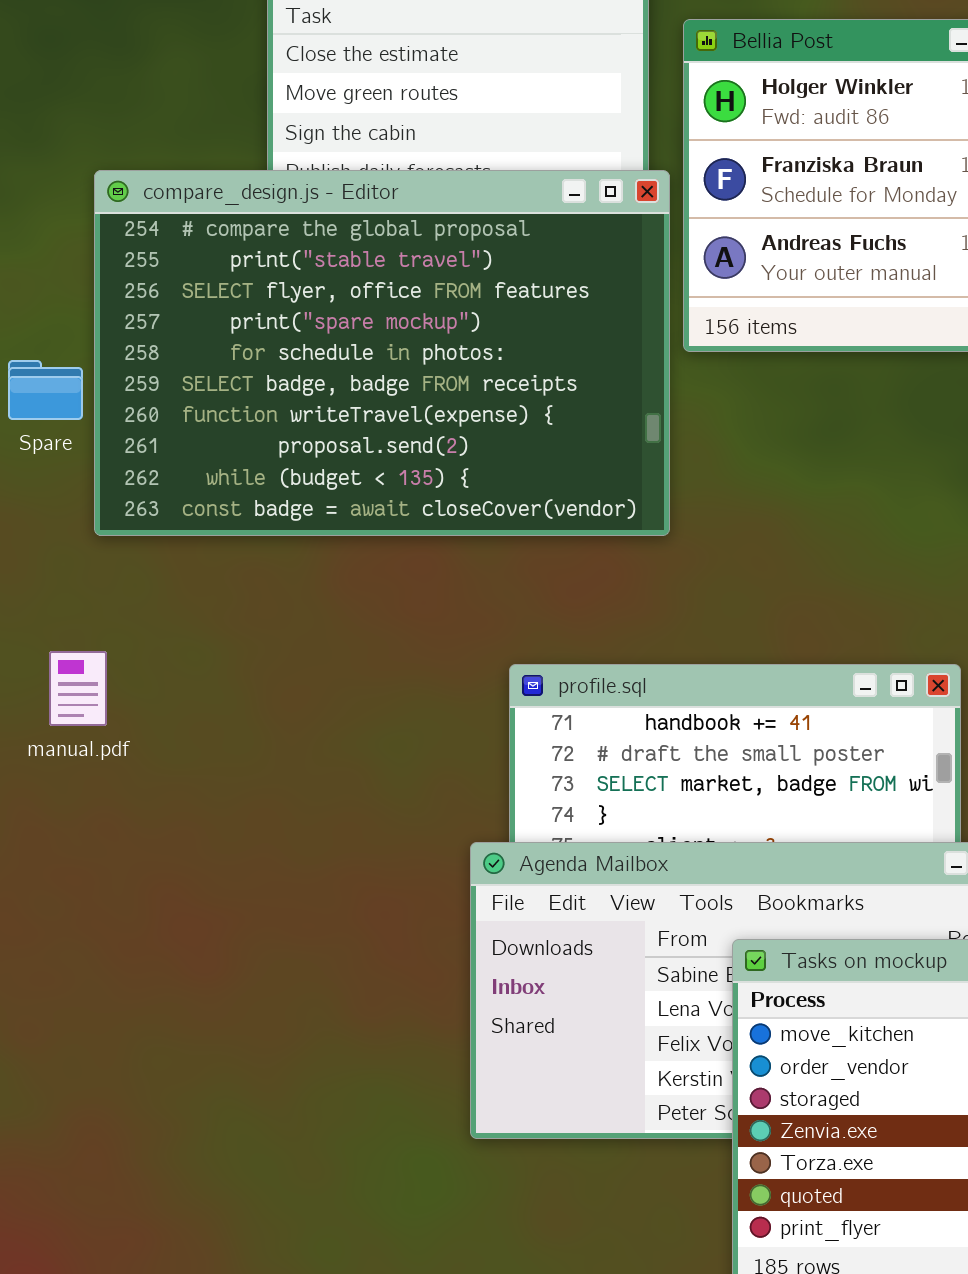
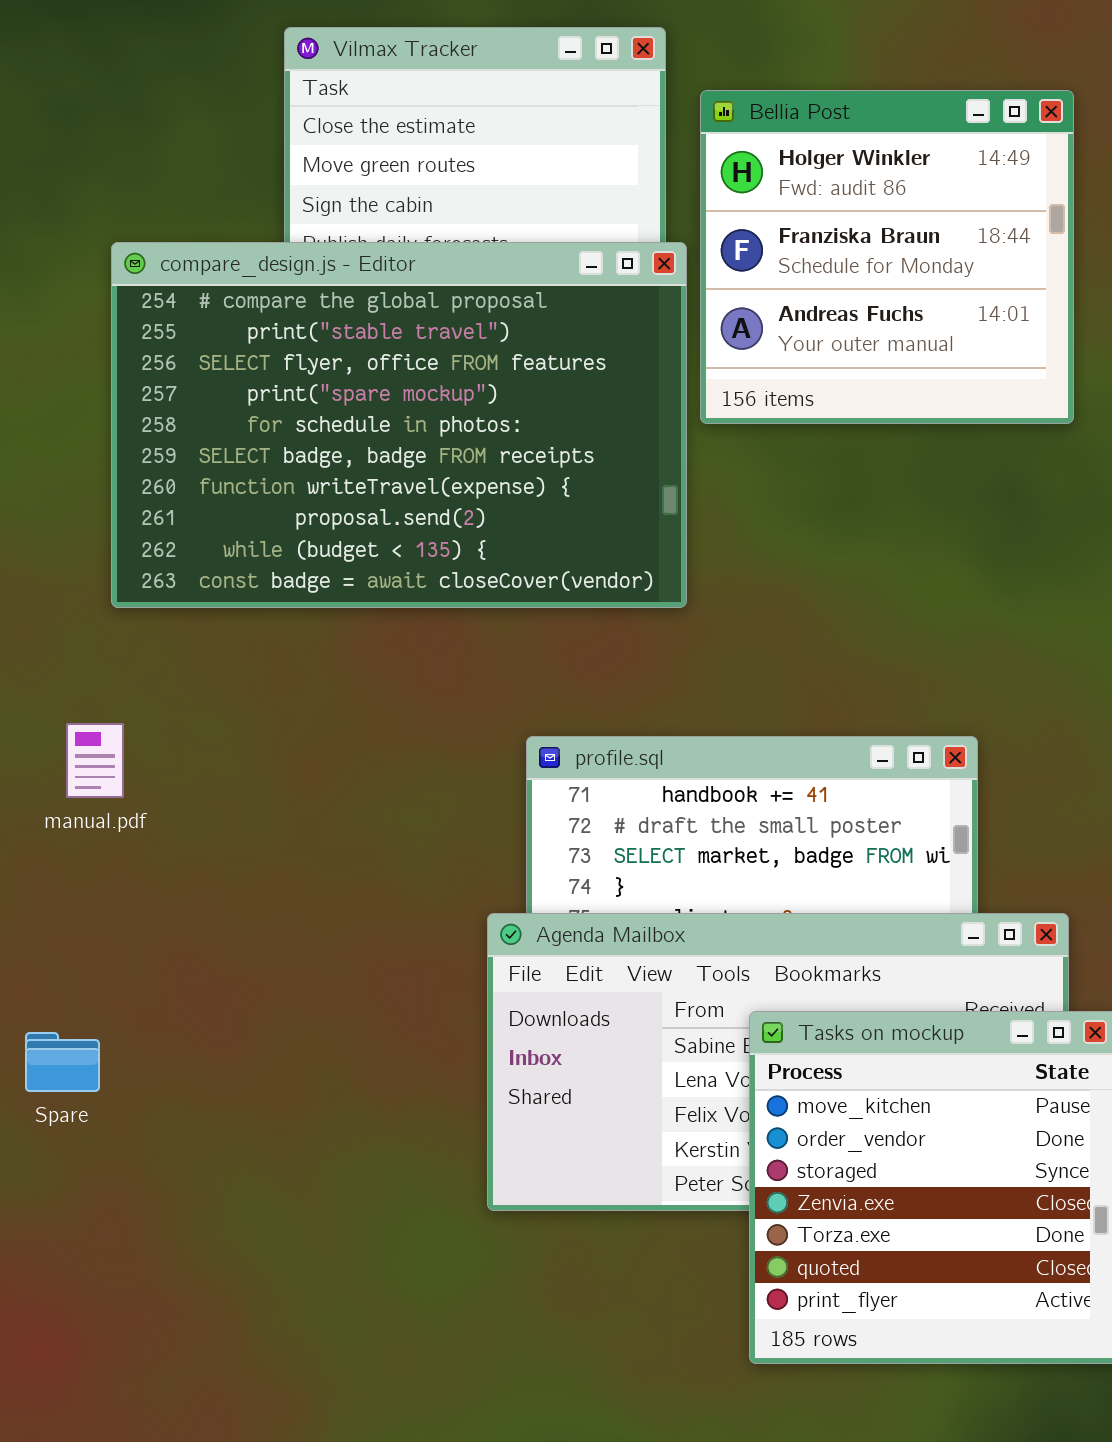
Spare: [8,360,83,420] -> [25,1032,100,1092], moved

